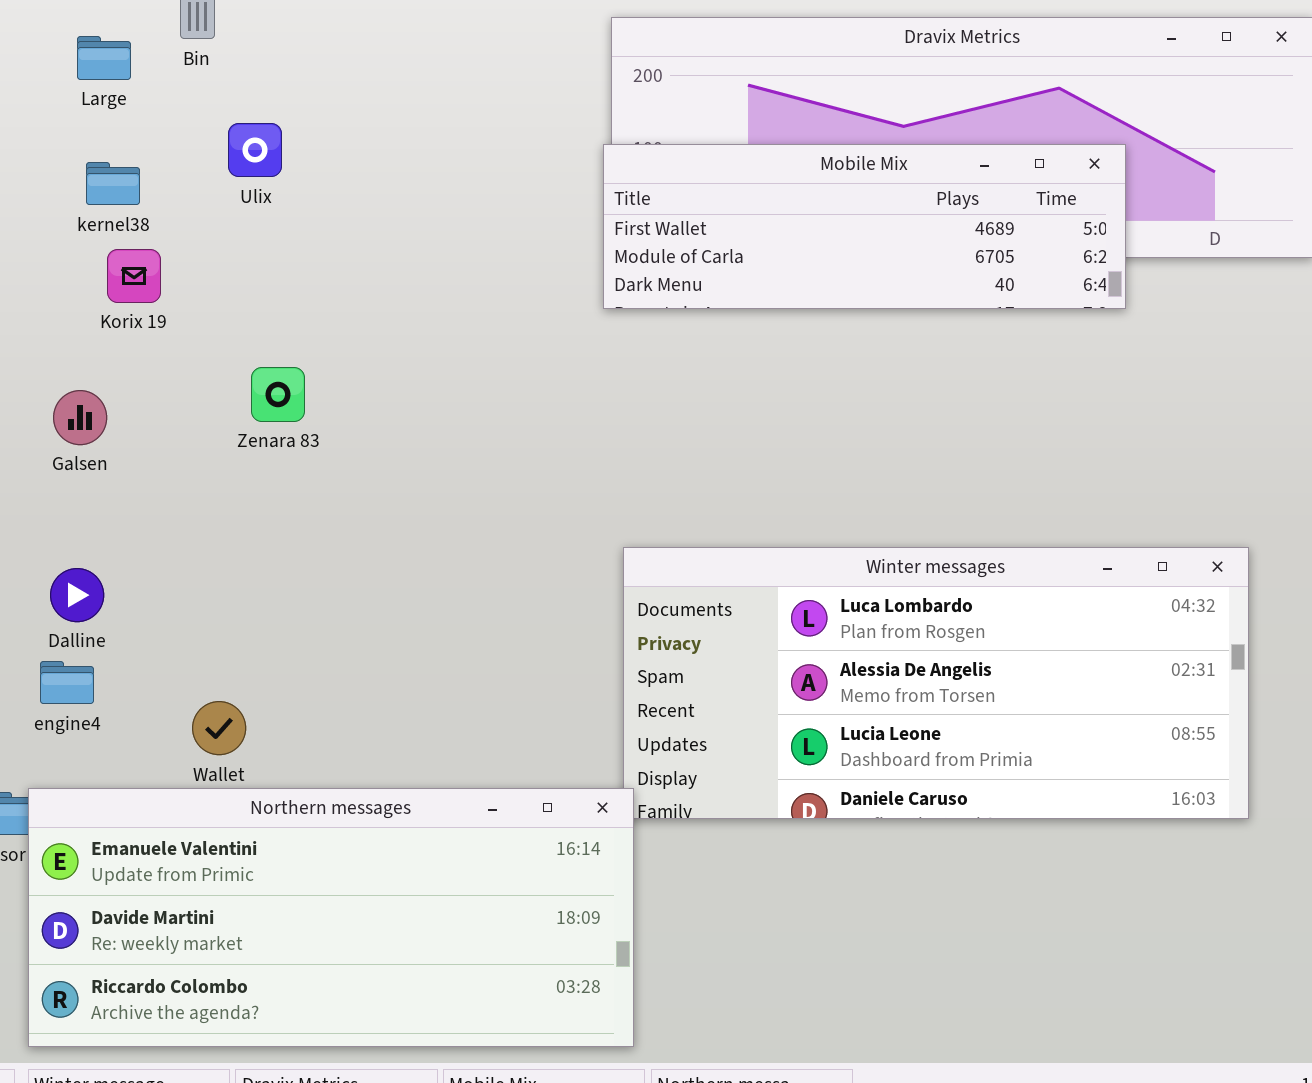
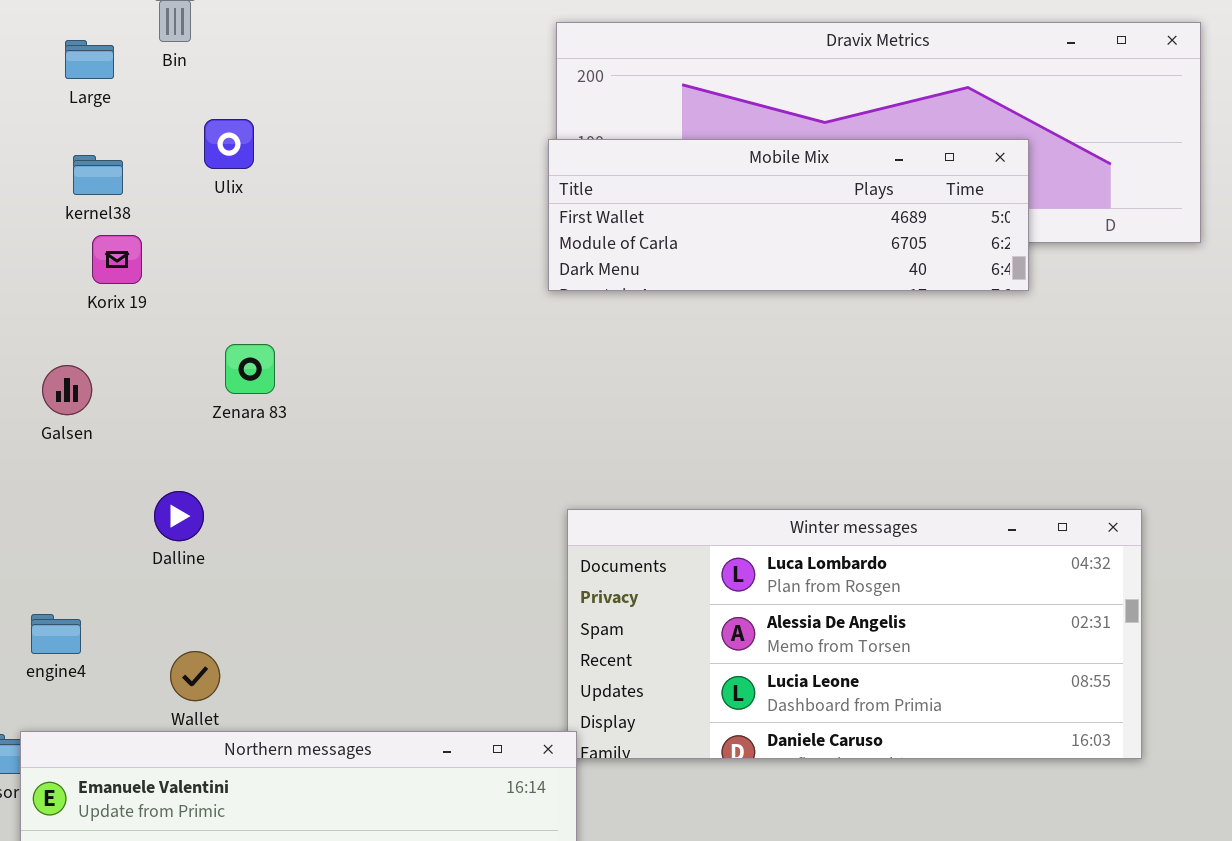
Dalline: [50,568,104,622] -> [154,491,204,541], moved

